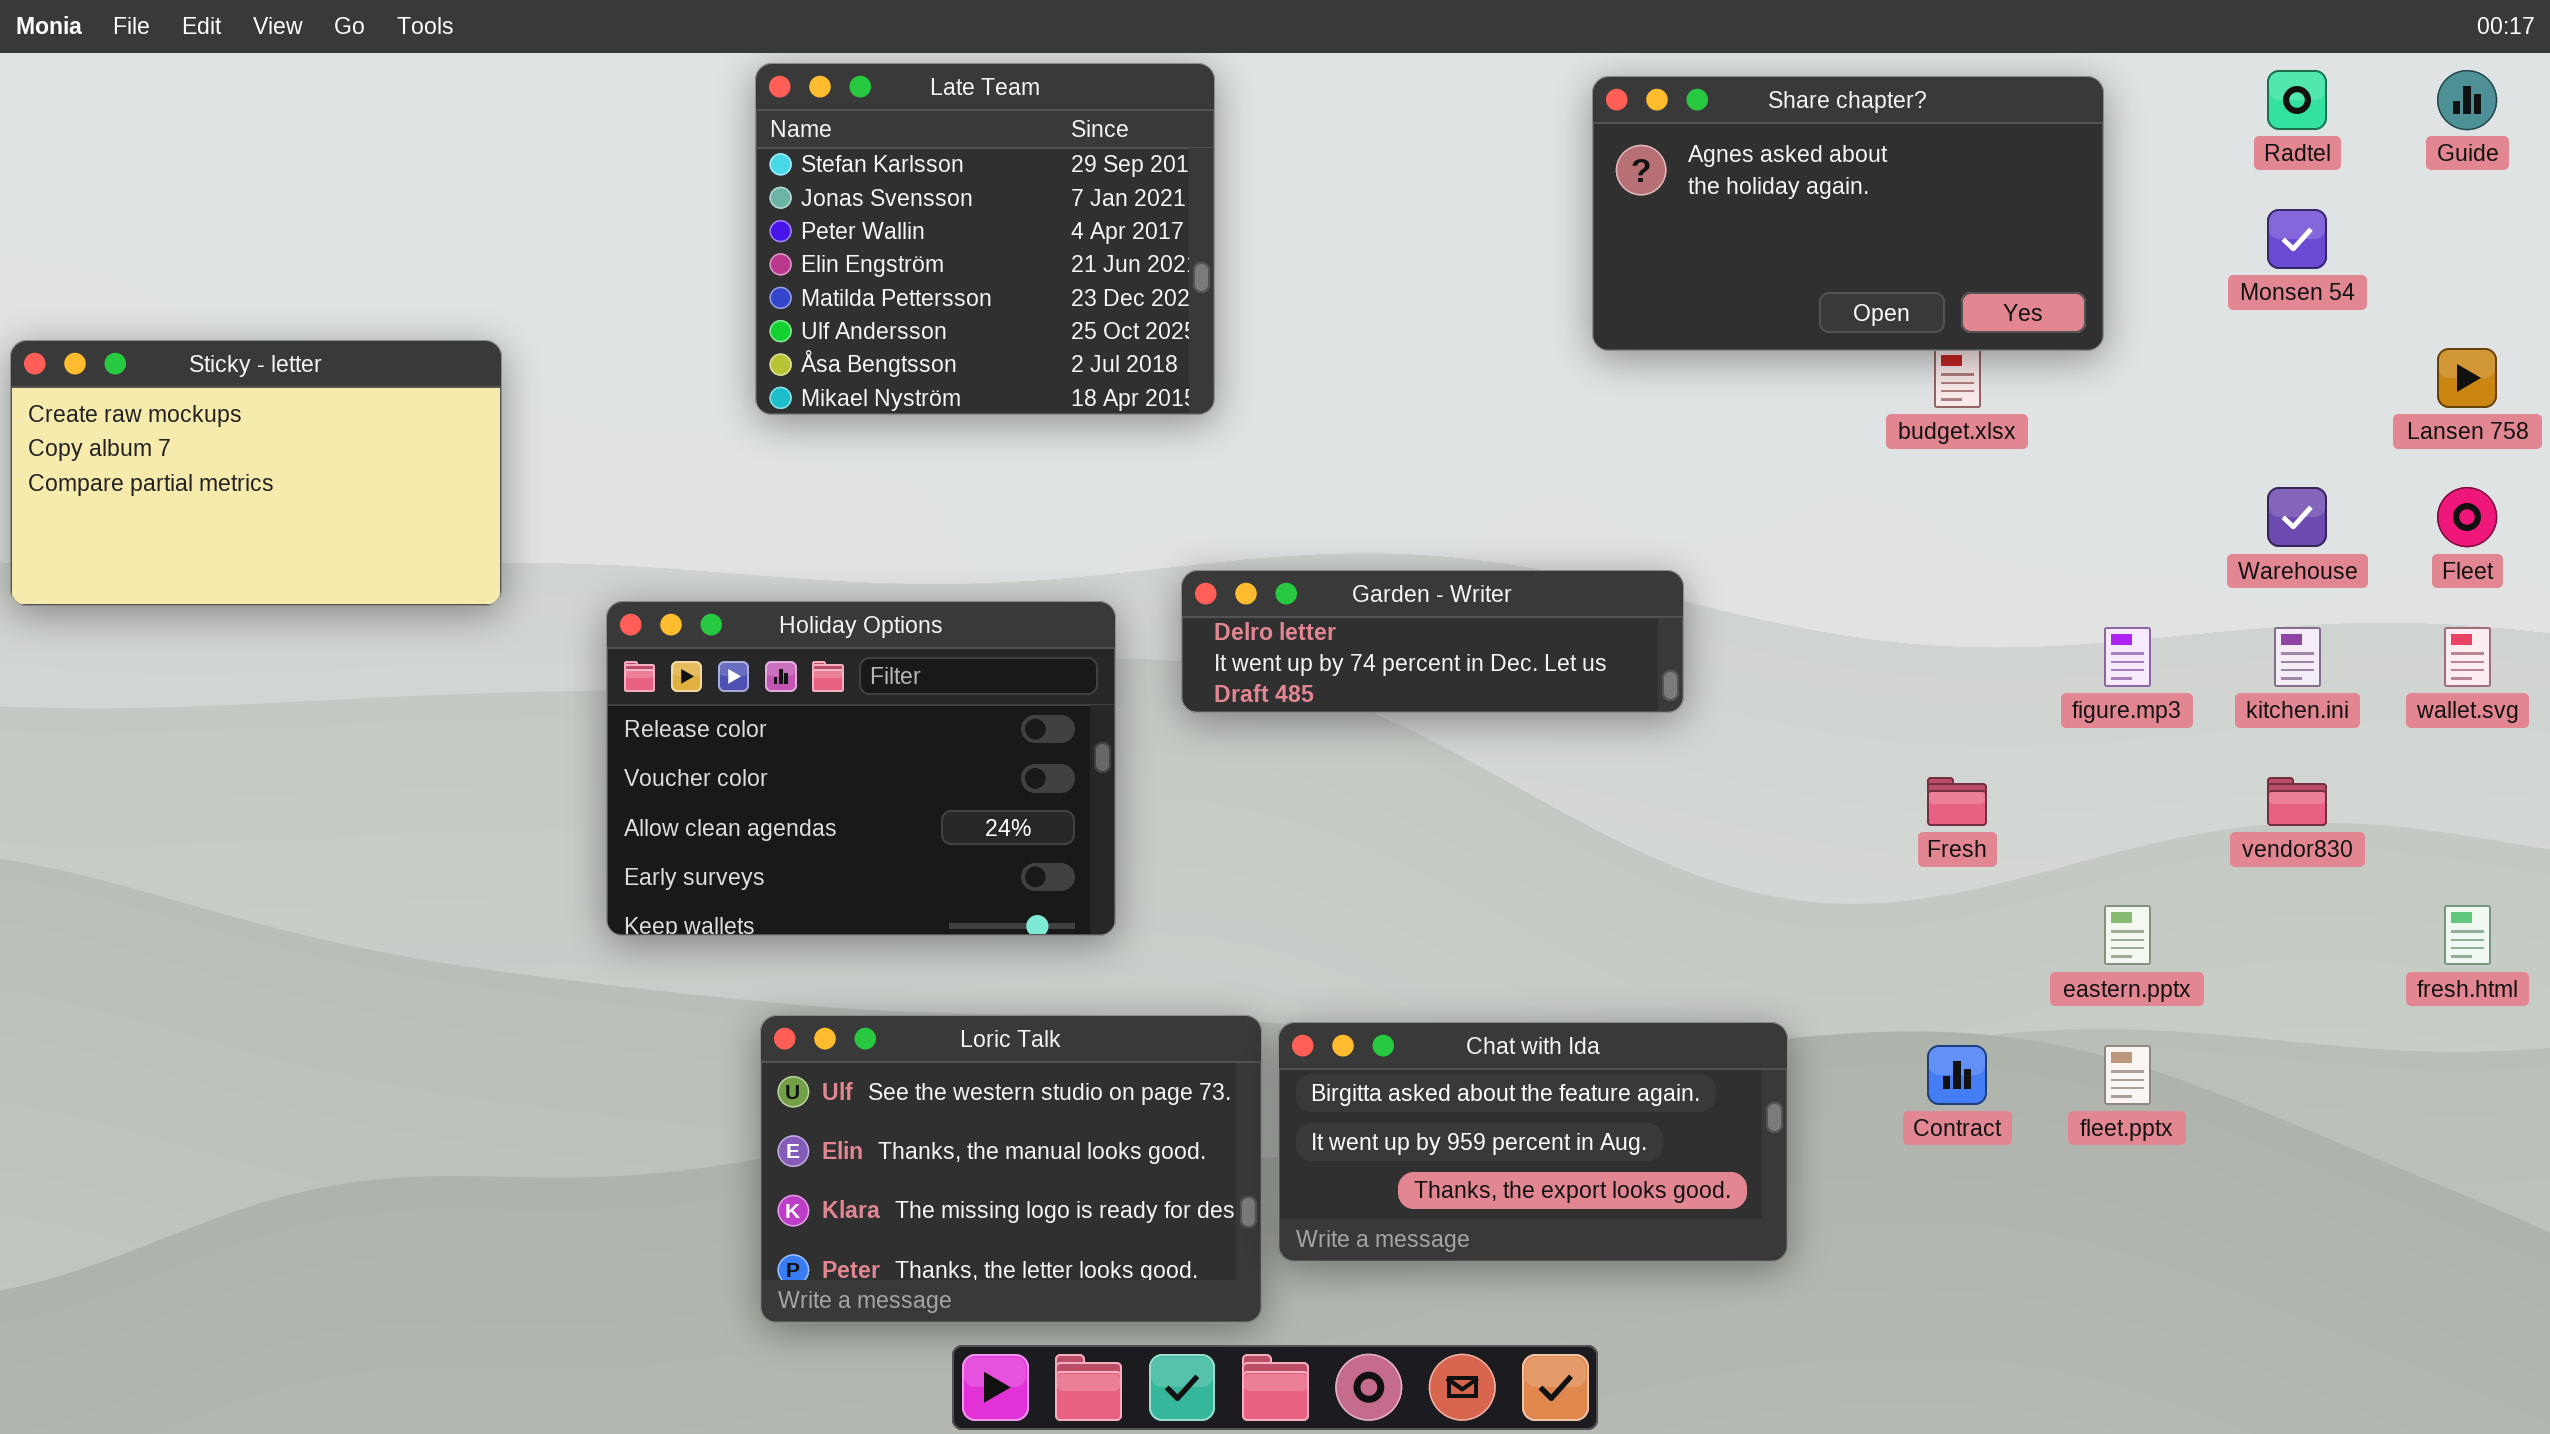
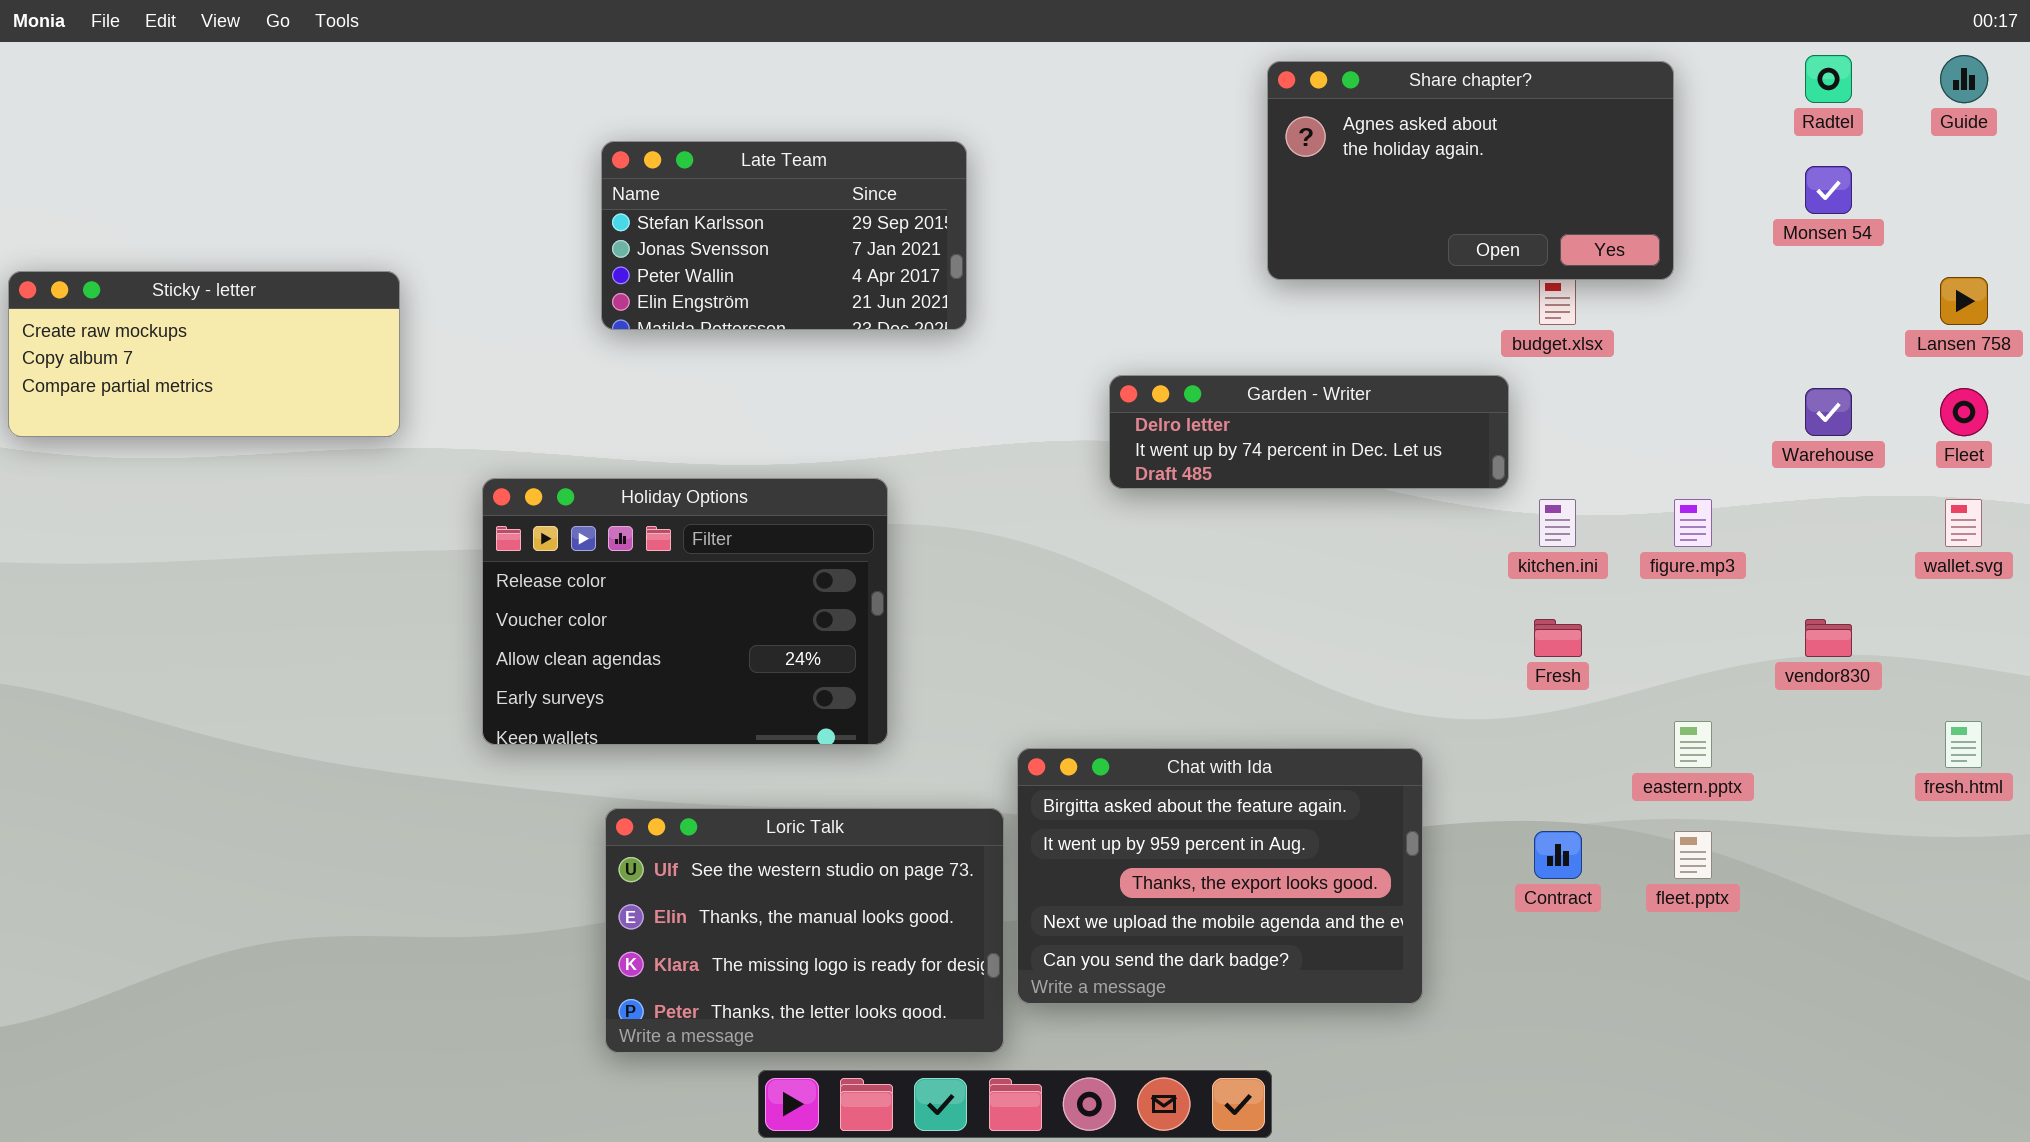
Late Team: [755,63,1215,415] -> [601,141,967,330], resized
Sticky - letter: [10,340,502,606] -> [8,271,400,437], resized
Garden - Writer: [1181,570,1684,713] -> [1109,375,1509,489], moved
kitchen.ini: [2274,627,2321,687] -> [1539,499,1576,547], moved
Chat with Ida: [1278,1022,1788,1262] -> [1017,748,1423,1004], resized

